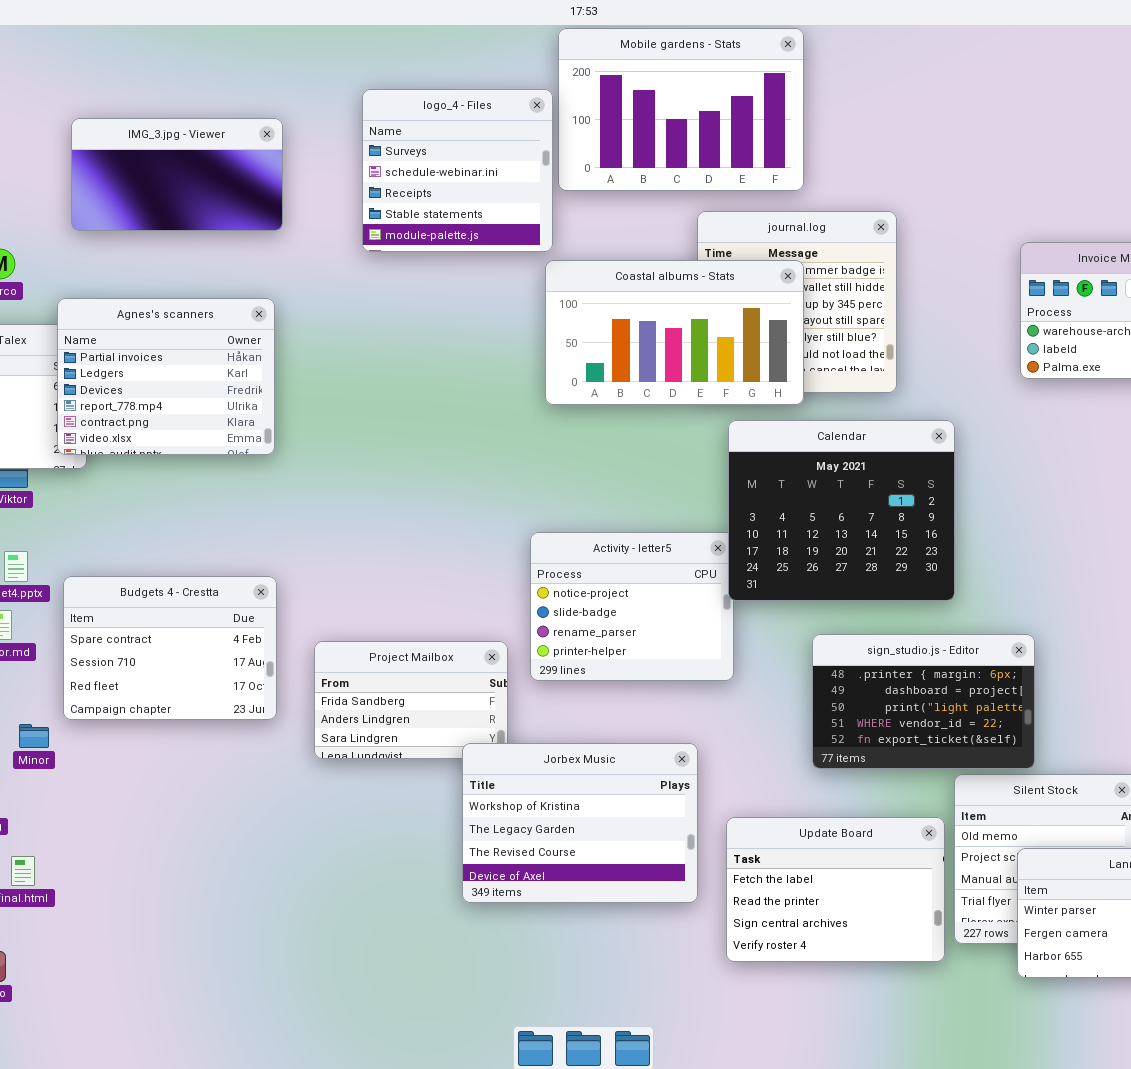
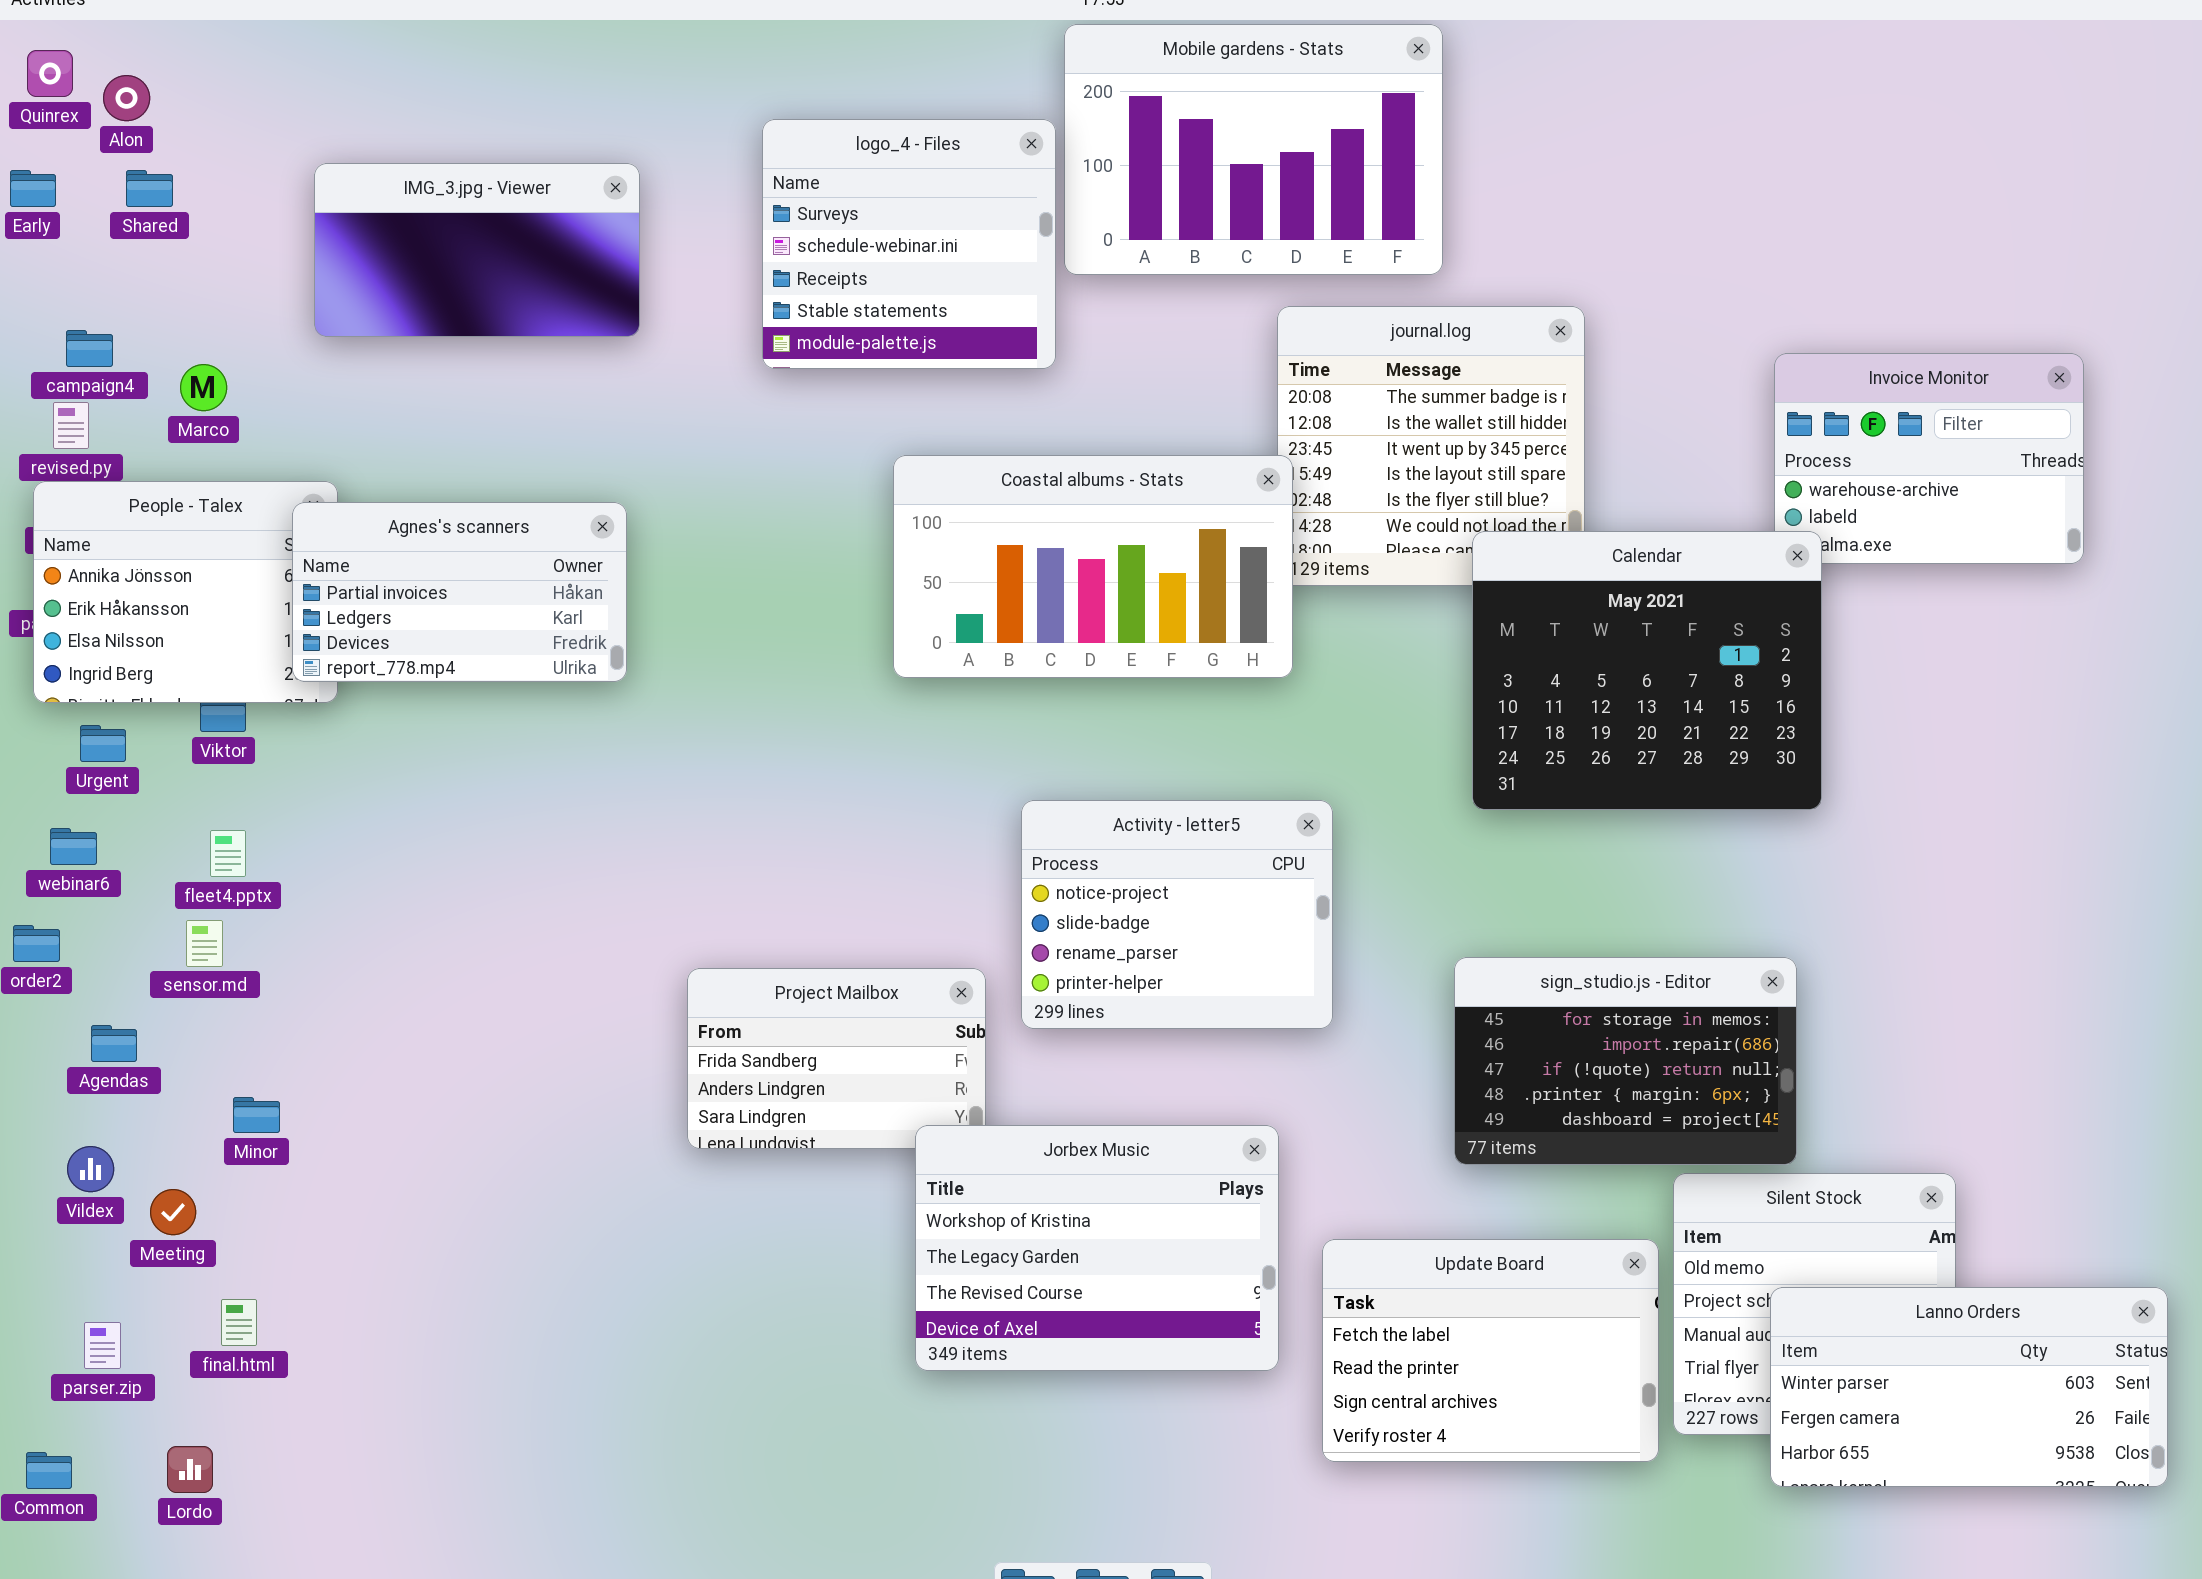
Coastal albums - Stats: [545,260,804,405] -> [893,455,1293,678], moved
Agnes's scanners: [57,298,275,455] -> [292,502,627,682], resized
Calendar: [728,420,955,601] -> [1472,531,1822,810], moved
Budgets 4 - Crestta: [63,576,277,720] -> none, closed
sign_studio.js - Editor: [812,634,1035,769] -> [1454,957,1797,1165], scrolled up 3 rows

